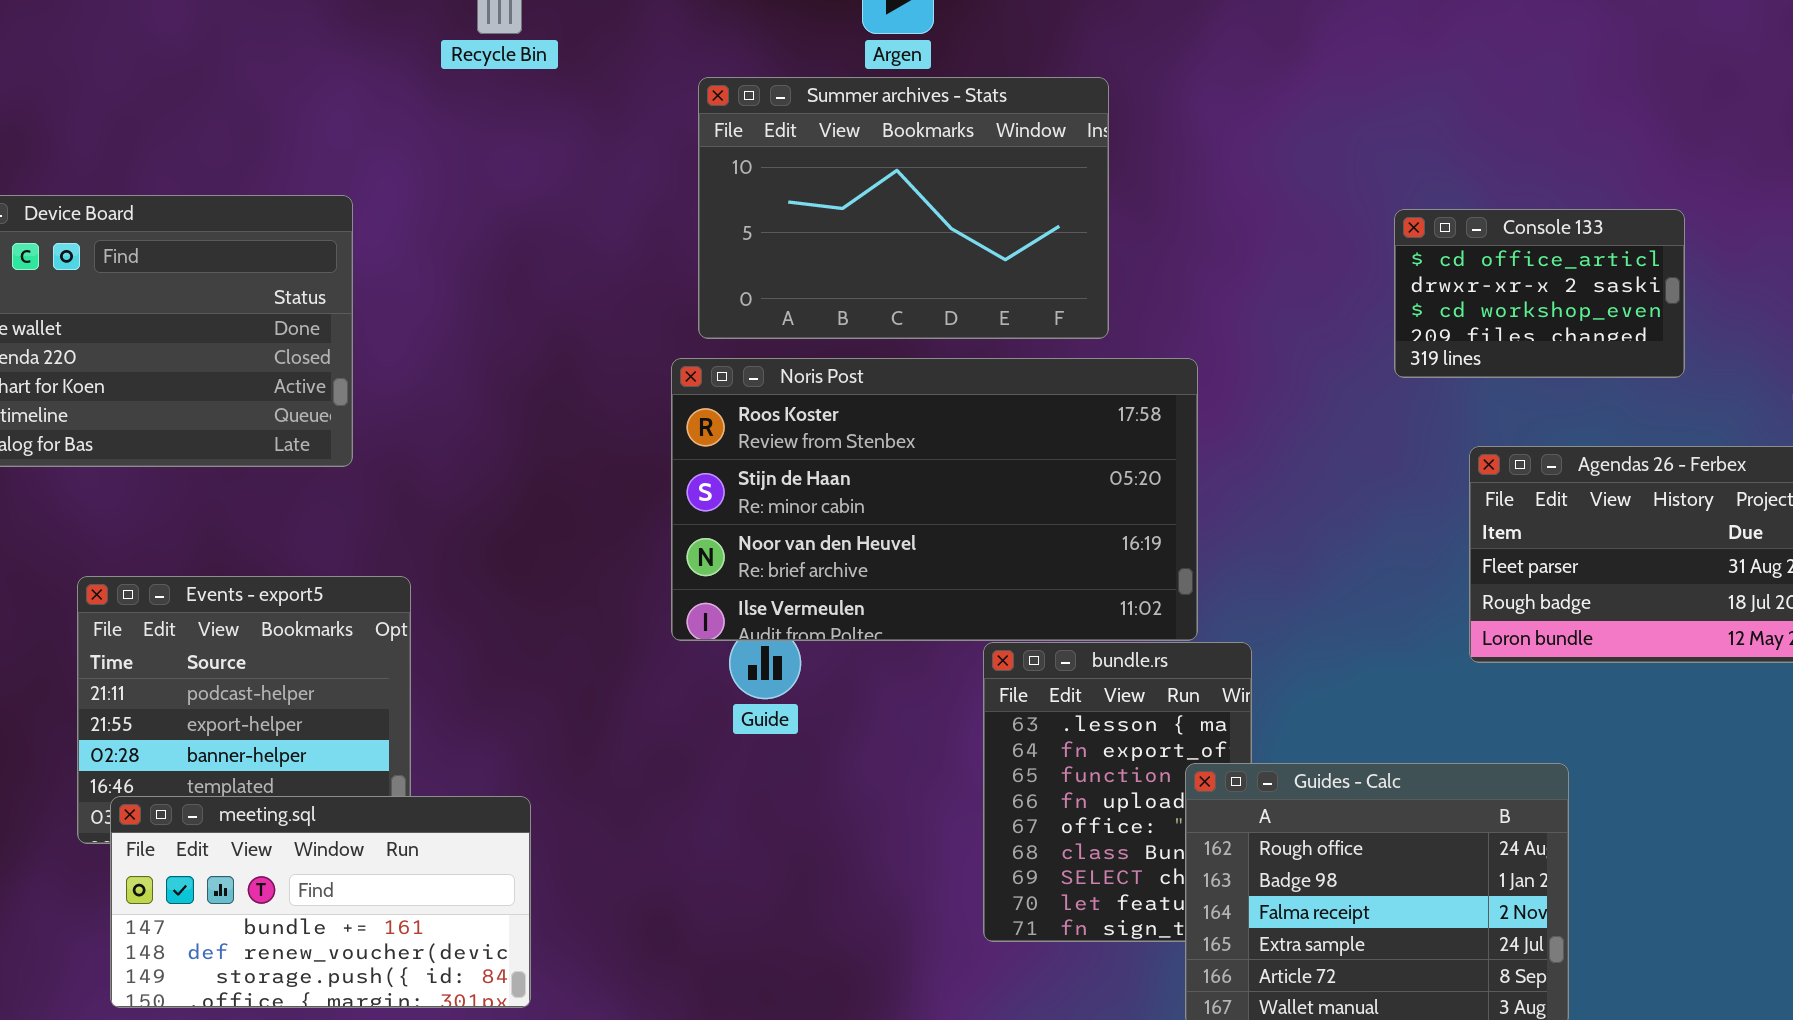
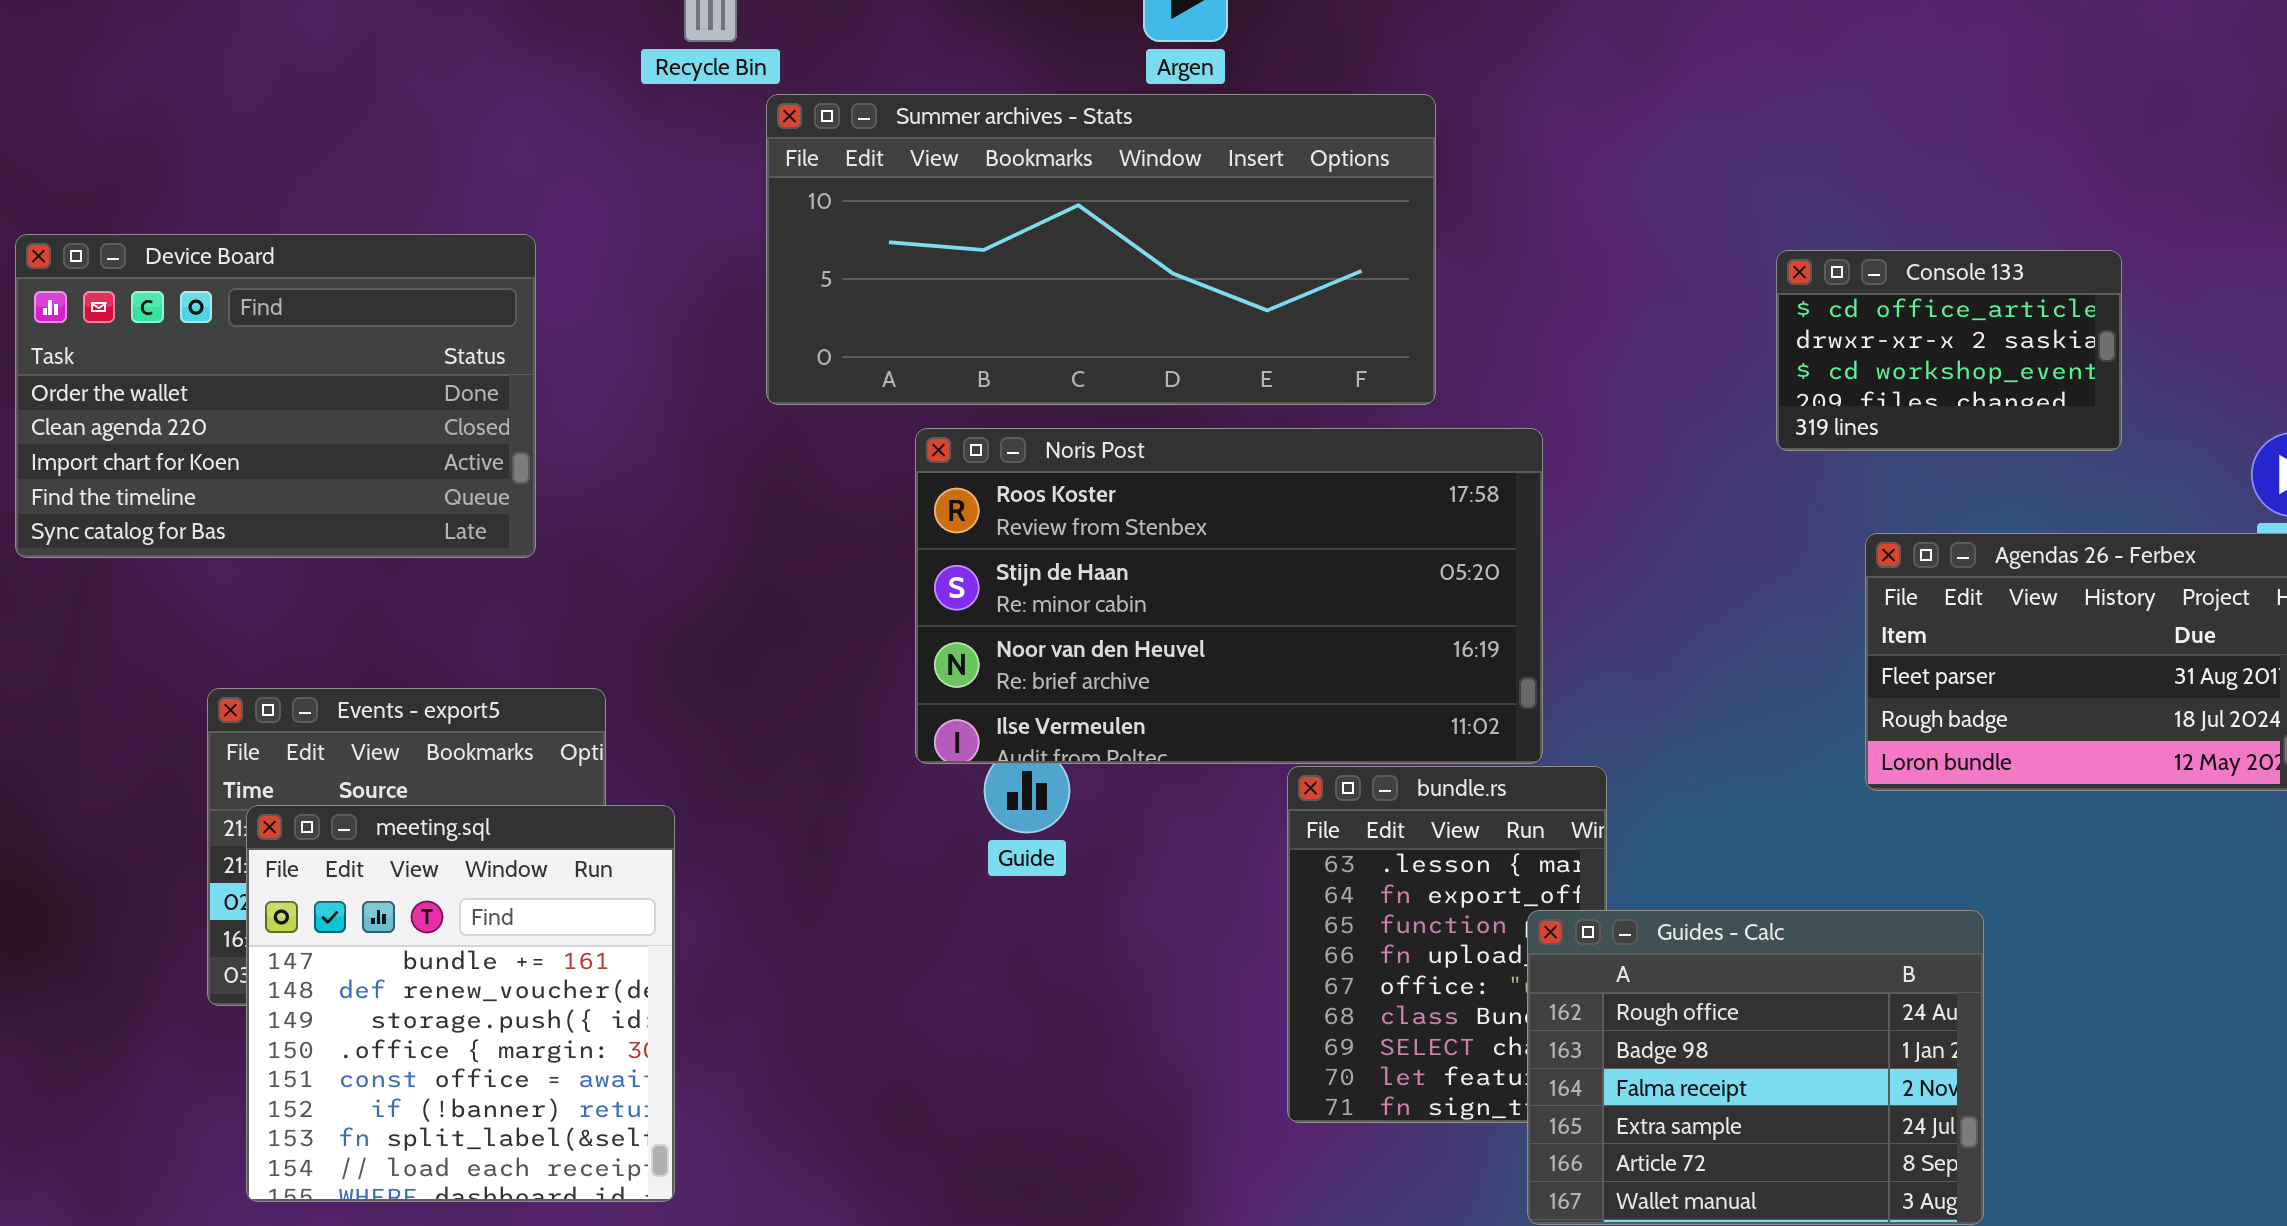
Summer archives - Stats: [698,77,1109,339] -> [766,94,1436,405], resized
meeting.sql: [110,796,531,1008] -> [246,805,675,1202], resized

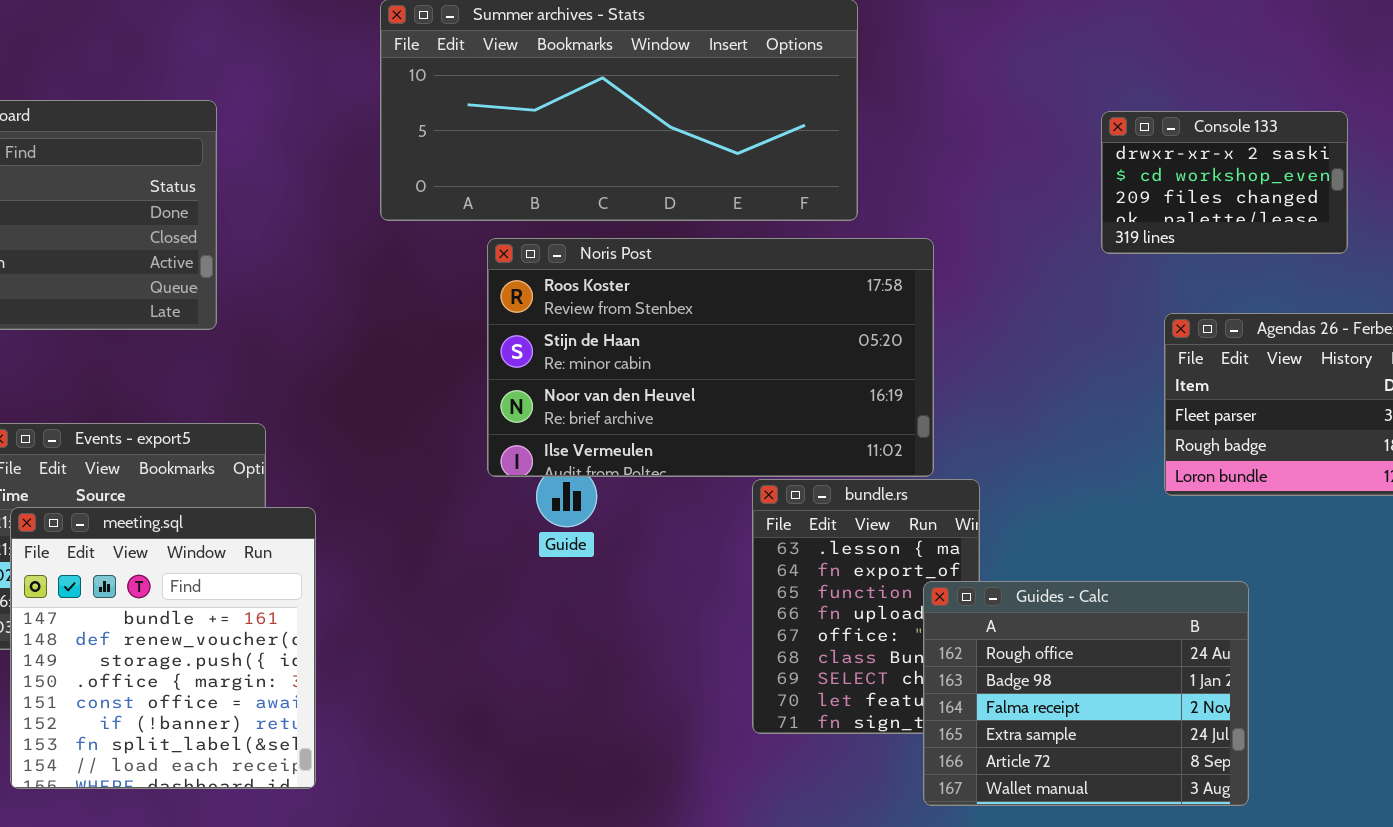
Console 133: [1776,250,2122,451] -> [1101,111,1348,254], scrolled down 1 row

